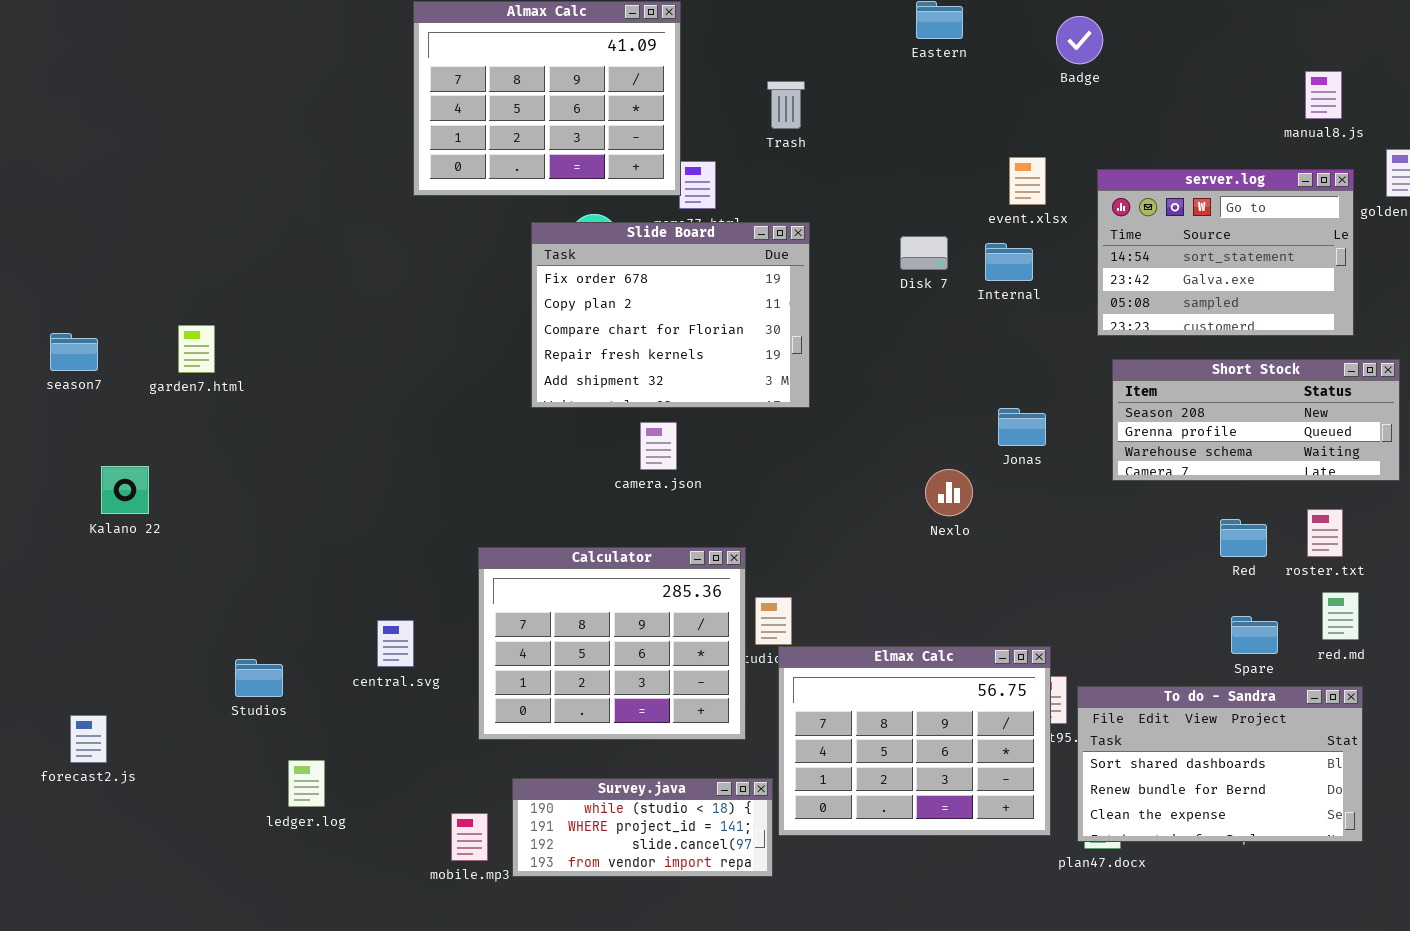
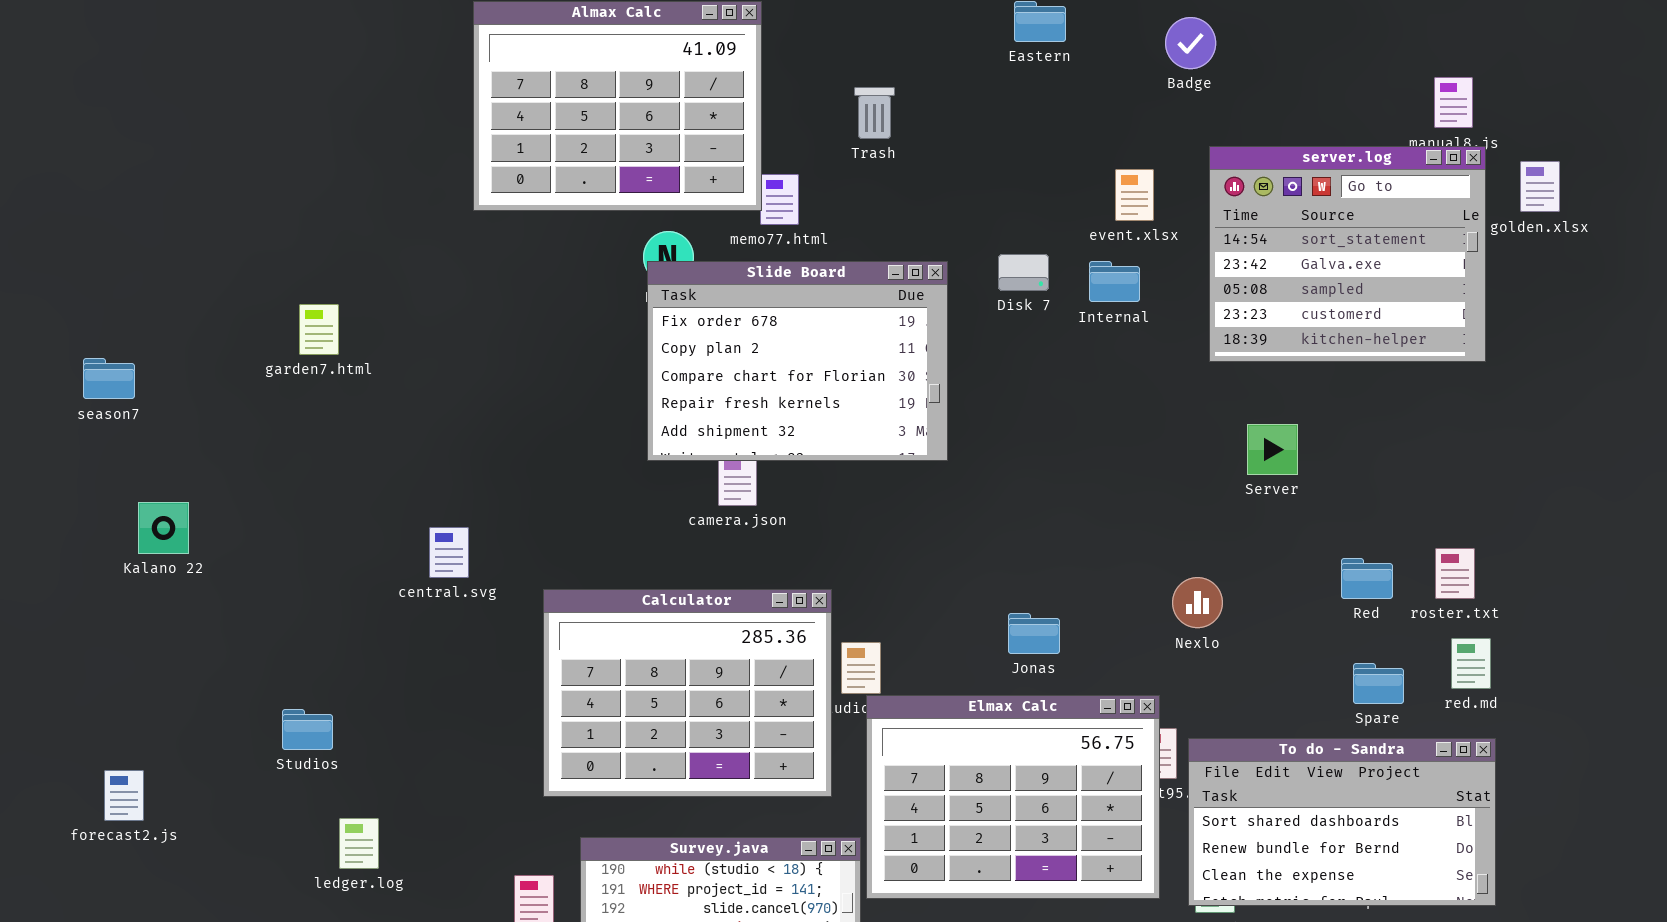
server.log: [1097,169,1354,336] -> [1209,146,1486,362], resized
Slide Board: [531,222,810,408] -> [647,261,948,461], moved
garden7.html: [178,325,215,373] -> [299,304,339,355], moved
Short Stock: [1112,359,1400,481] -> none, closed
Jonas: [998,408,1046,446] -> [1008,613,1060,654], moved
Nexlo: [925,469,973,516] -> [1172,577,1223,628], moved
central.svg: [377,620,414,667] -> [429,527,469,578], moved

